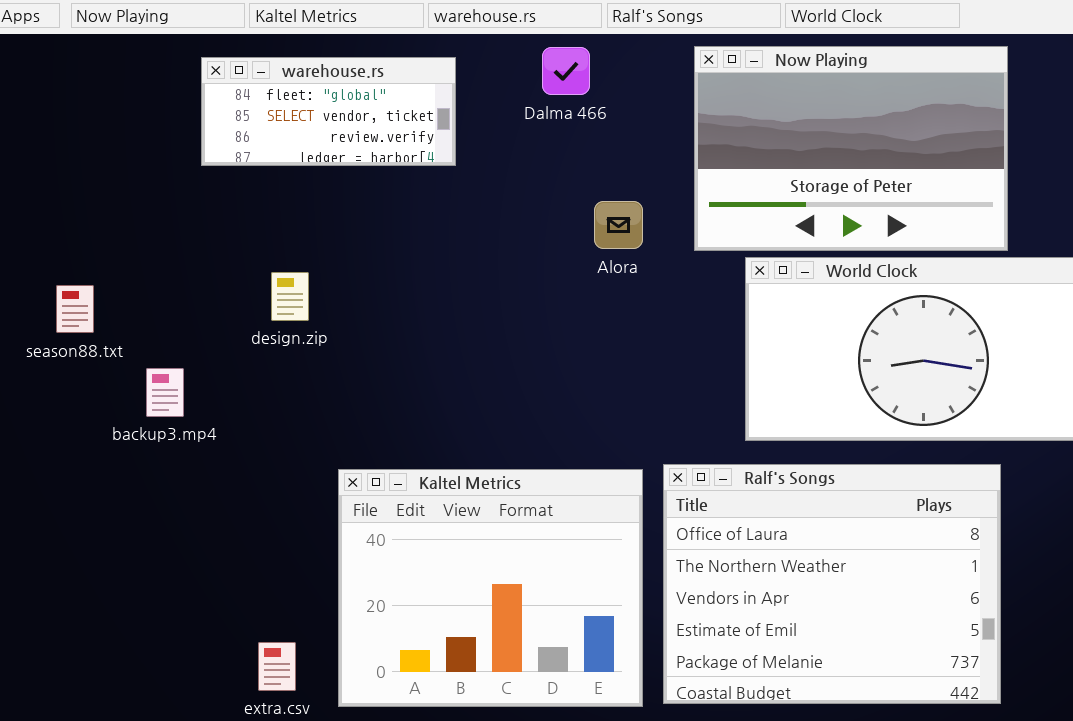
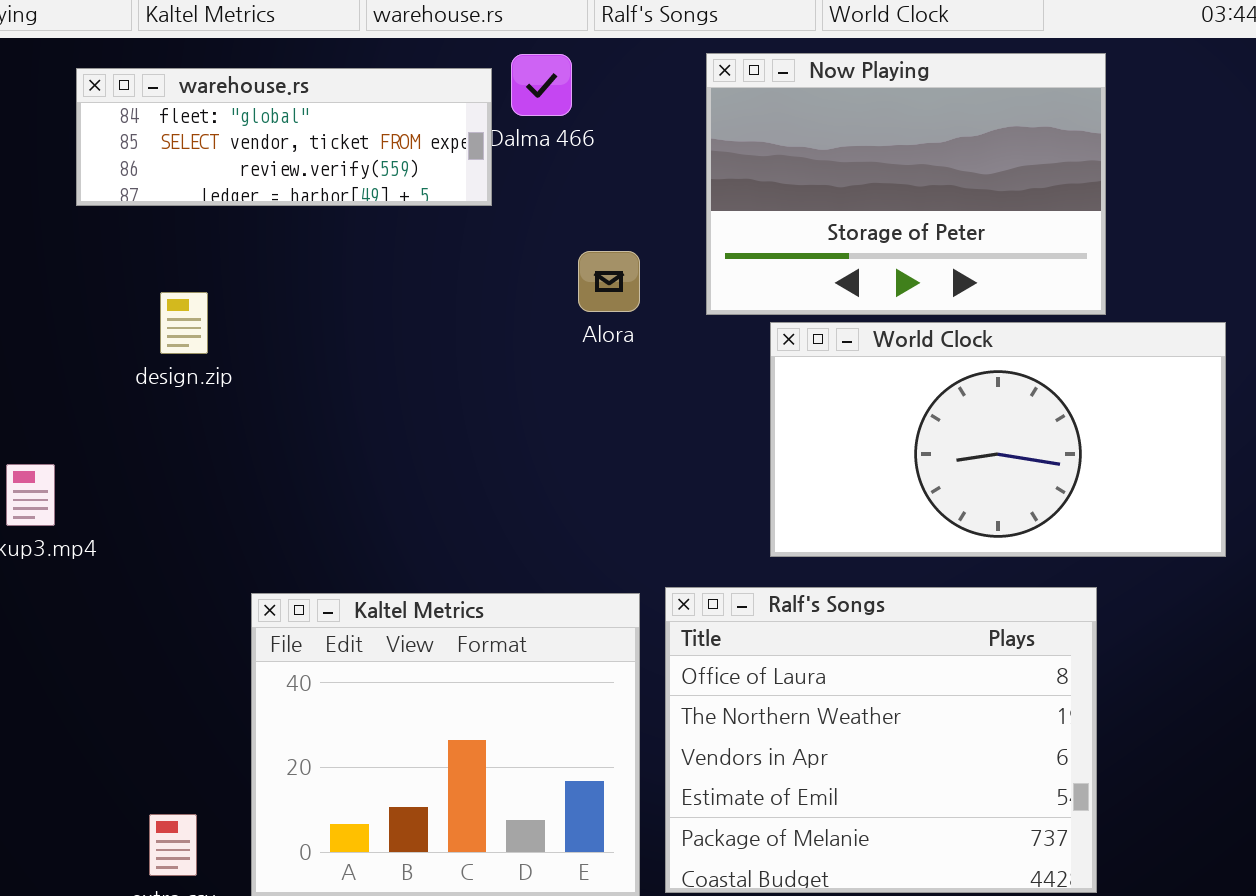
warehouse.rs: [201,57,456,166] -> [76,68,492,206], resized
design.zip: [271,272,309,321] -> [160,292,208,354], moved

